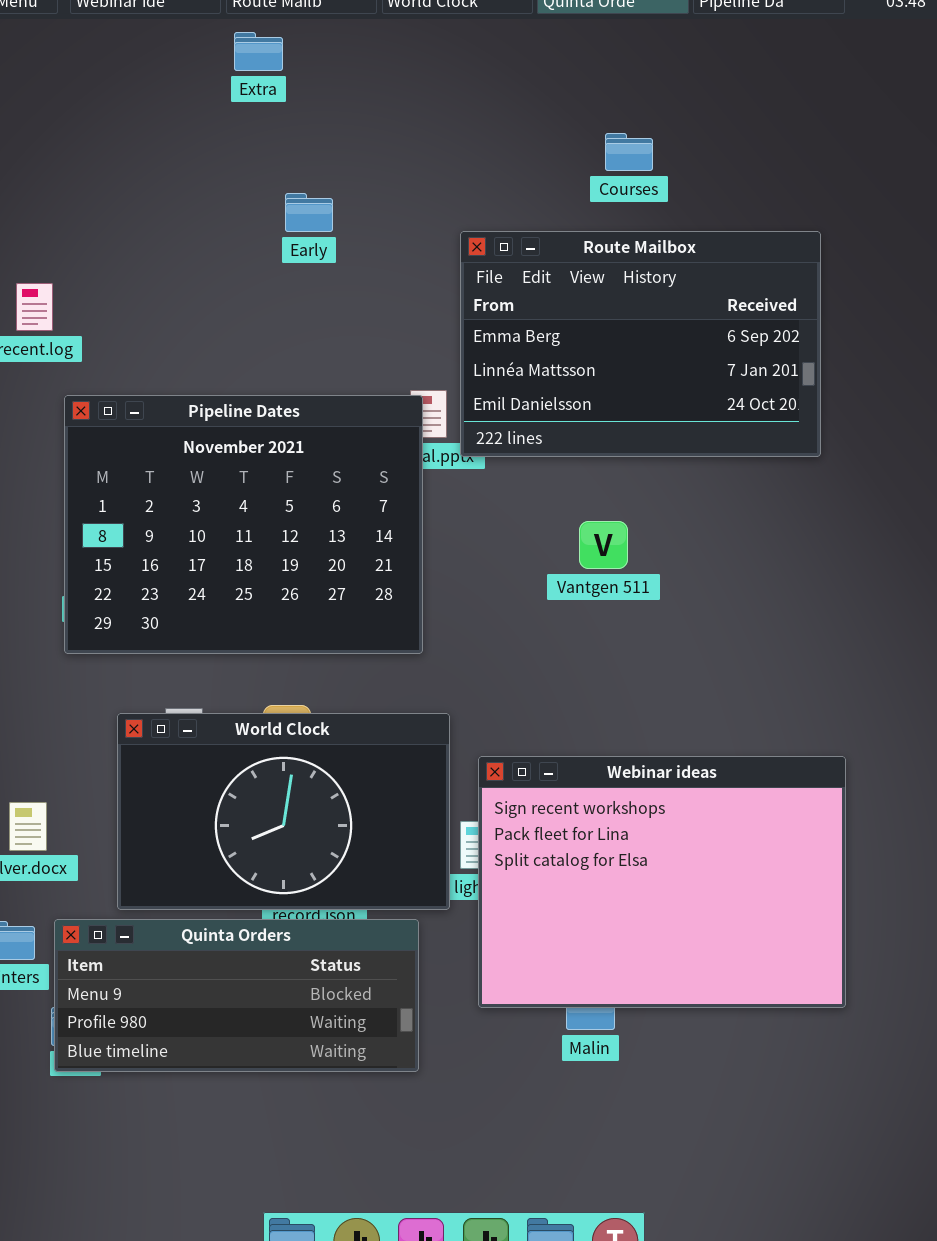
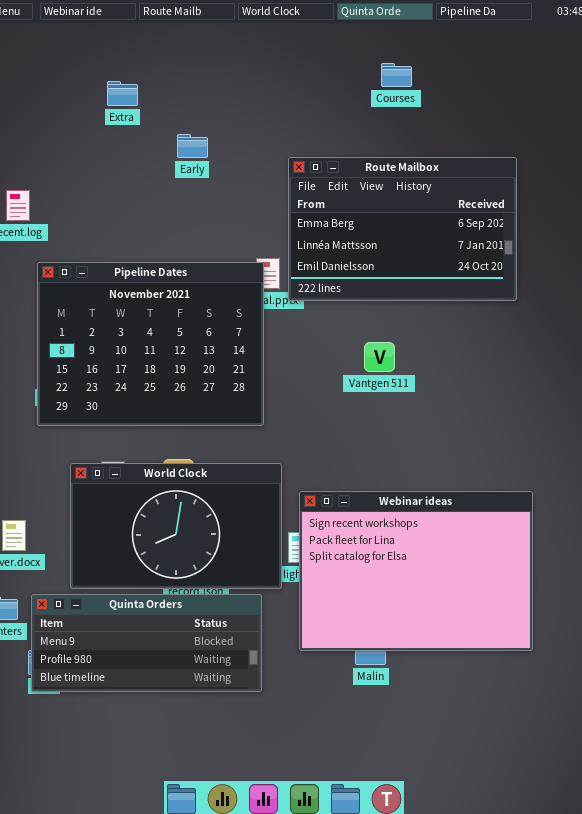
Extra: [234,32,283,71] -> [107,81,138,106], moved
Courses: [605,133,653,171] -> [381,63,412,87], moved

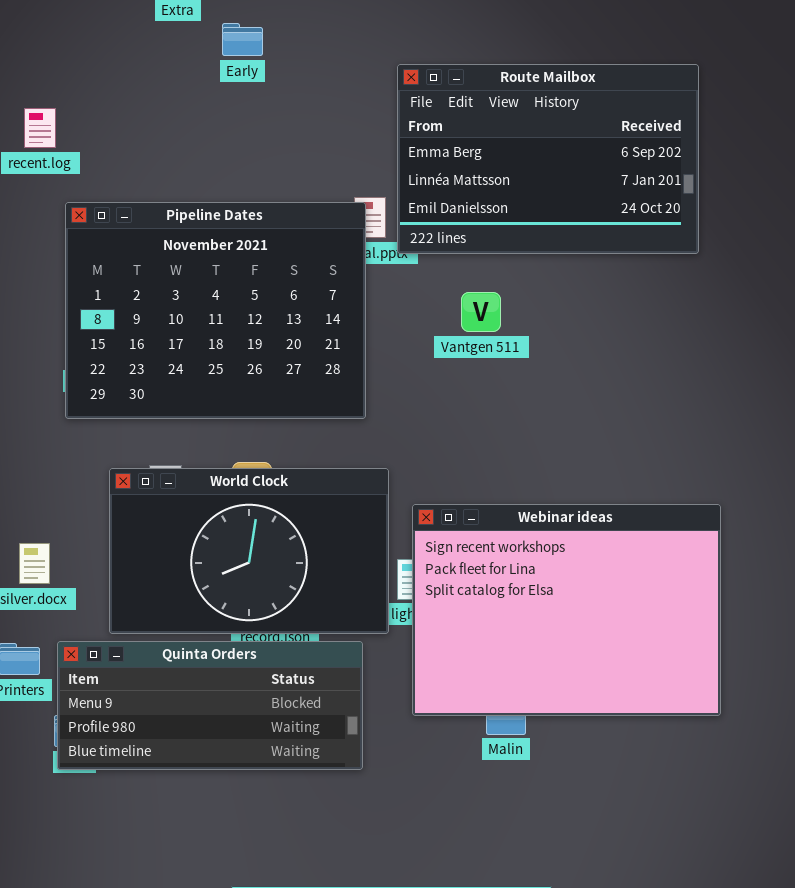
Early: [177,134,208,158] -> [222,23,263,56], moved
Vantgen 511: [364,342,395,372] -> [461,292,501,332], moved

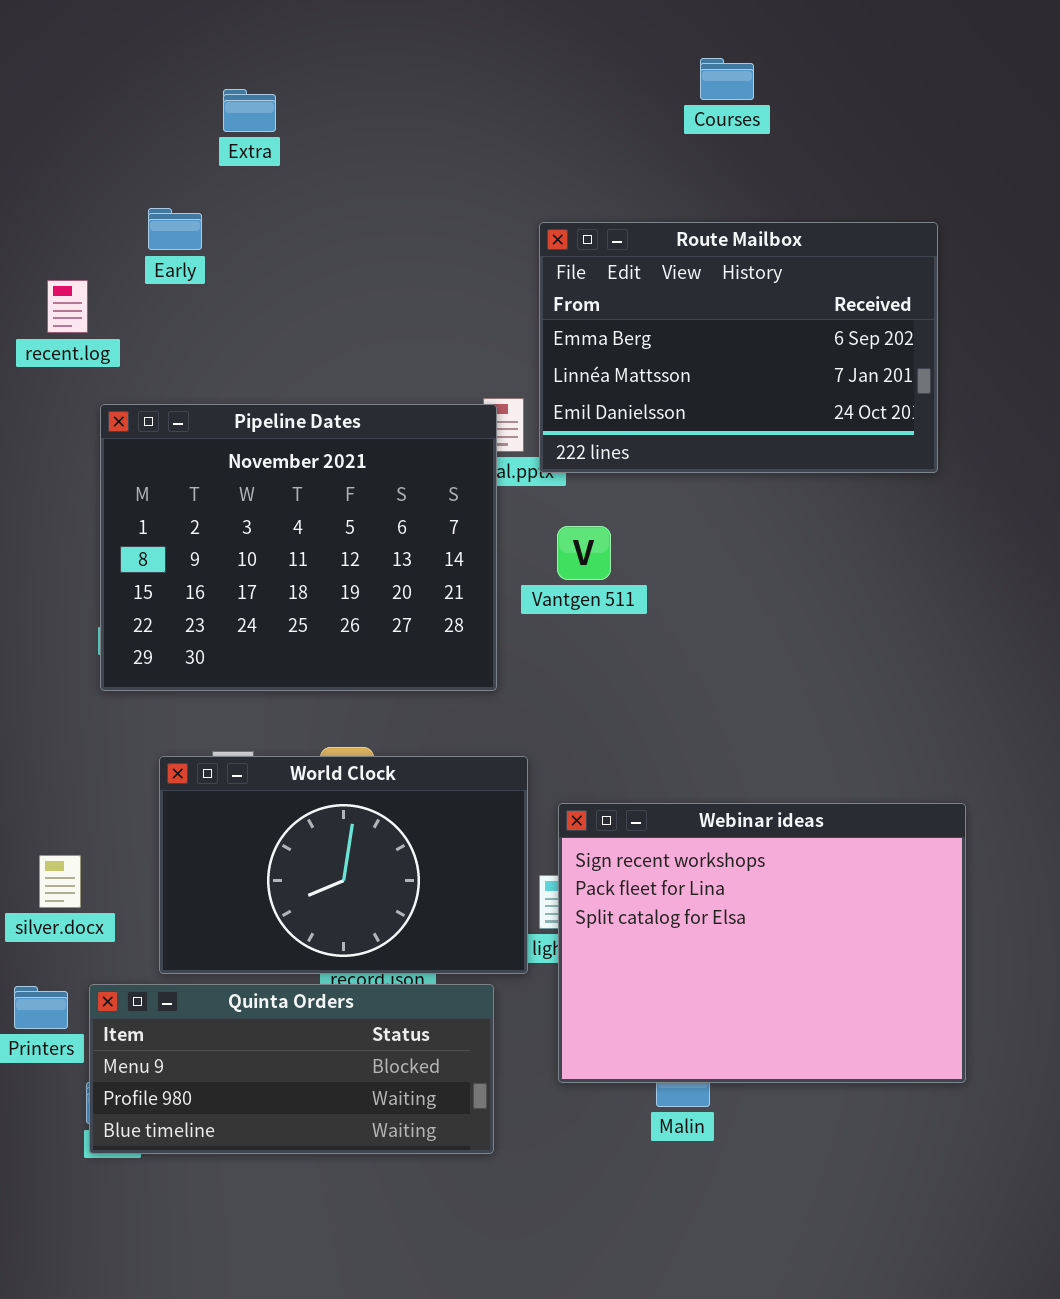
Early: [222,23,263,56] -> [148,208,202,250], moved
Vantgen 511: [461,292,501,332] -> [557,526,611,580], moved

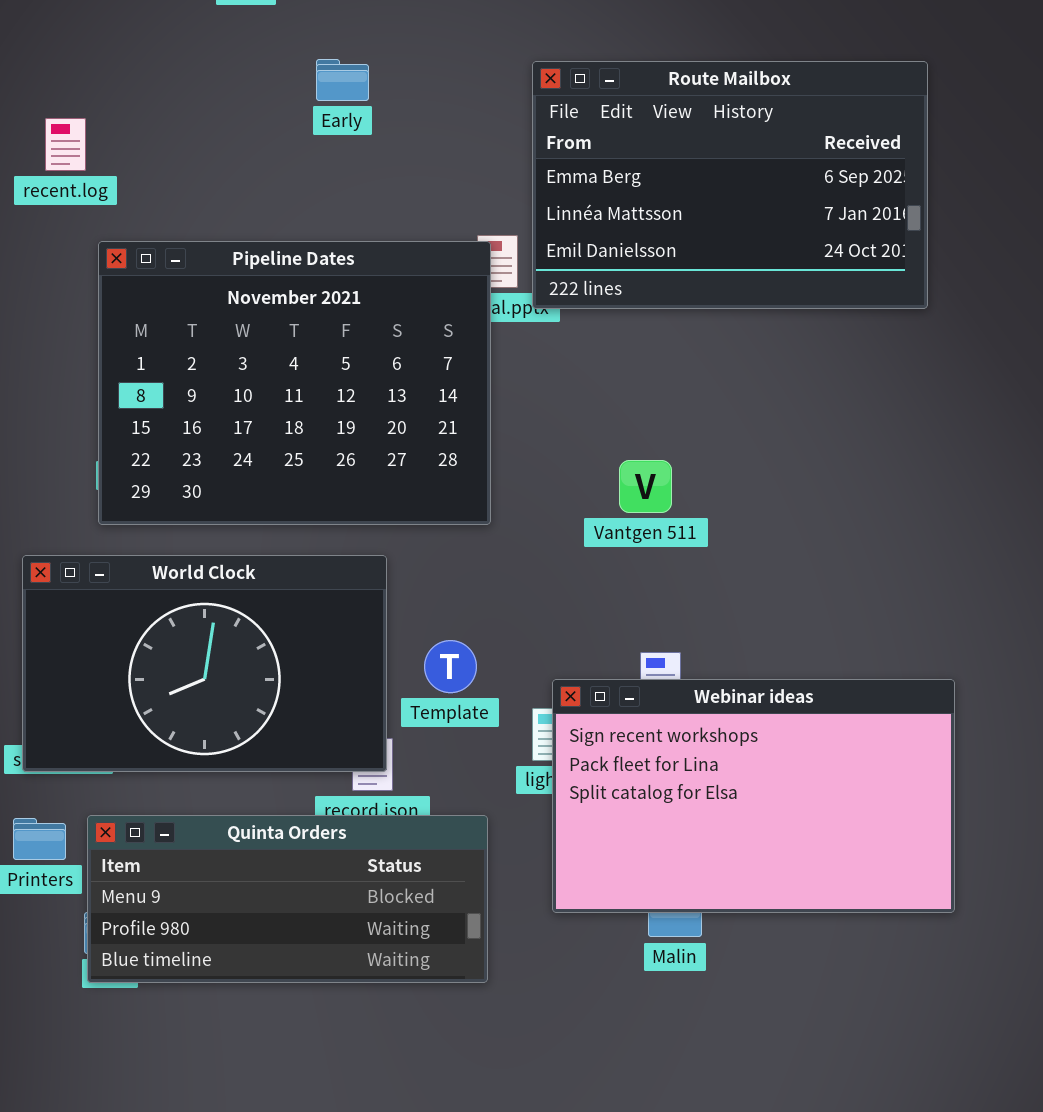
Early: [148,208,202,250] -> [316,59,369,101], moved
Vantgen 511: [557,526,611,580] -> [619,460,672,513], moved
World Clock: [159,756,528,974] -> [22,555,387,772], moved
Webinar ideas: [558,803,966,1083] -> [552,679,955,913], resized

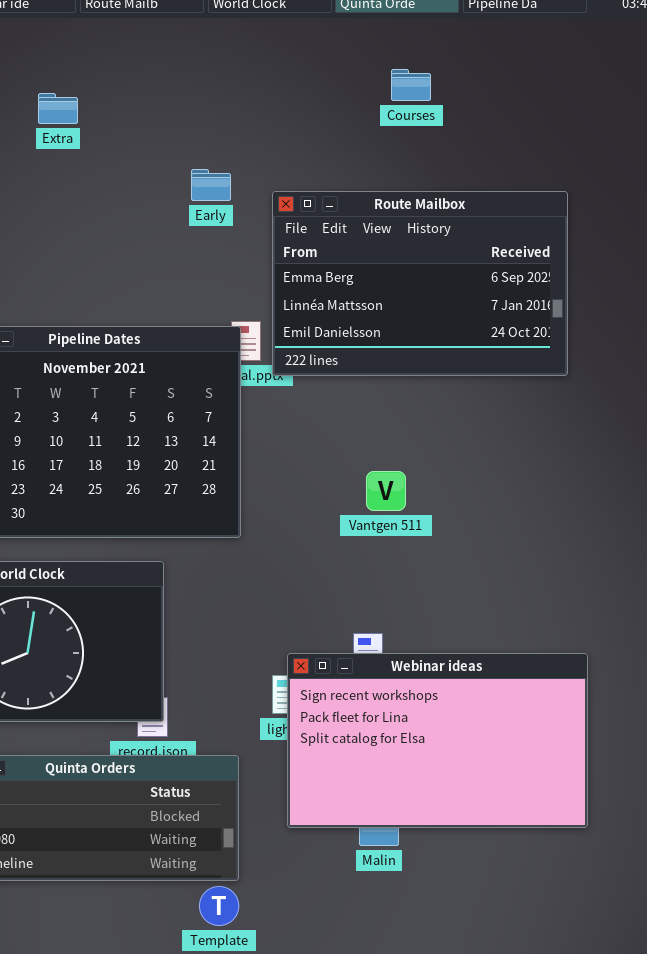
Early: [316,59,369,101] -> [191,169,231,201], moved
Vantgen 511: [619,460,672,513] -> [366,471,406,511], moved
Template: [424,640,477,693] -> [199,886,239,926], moved

